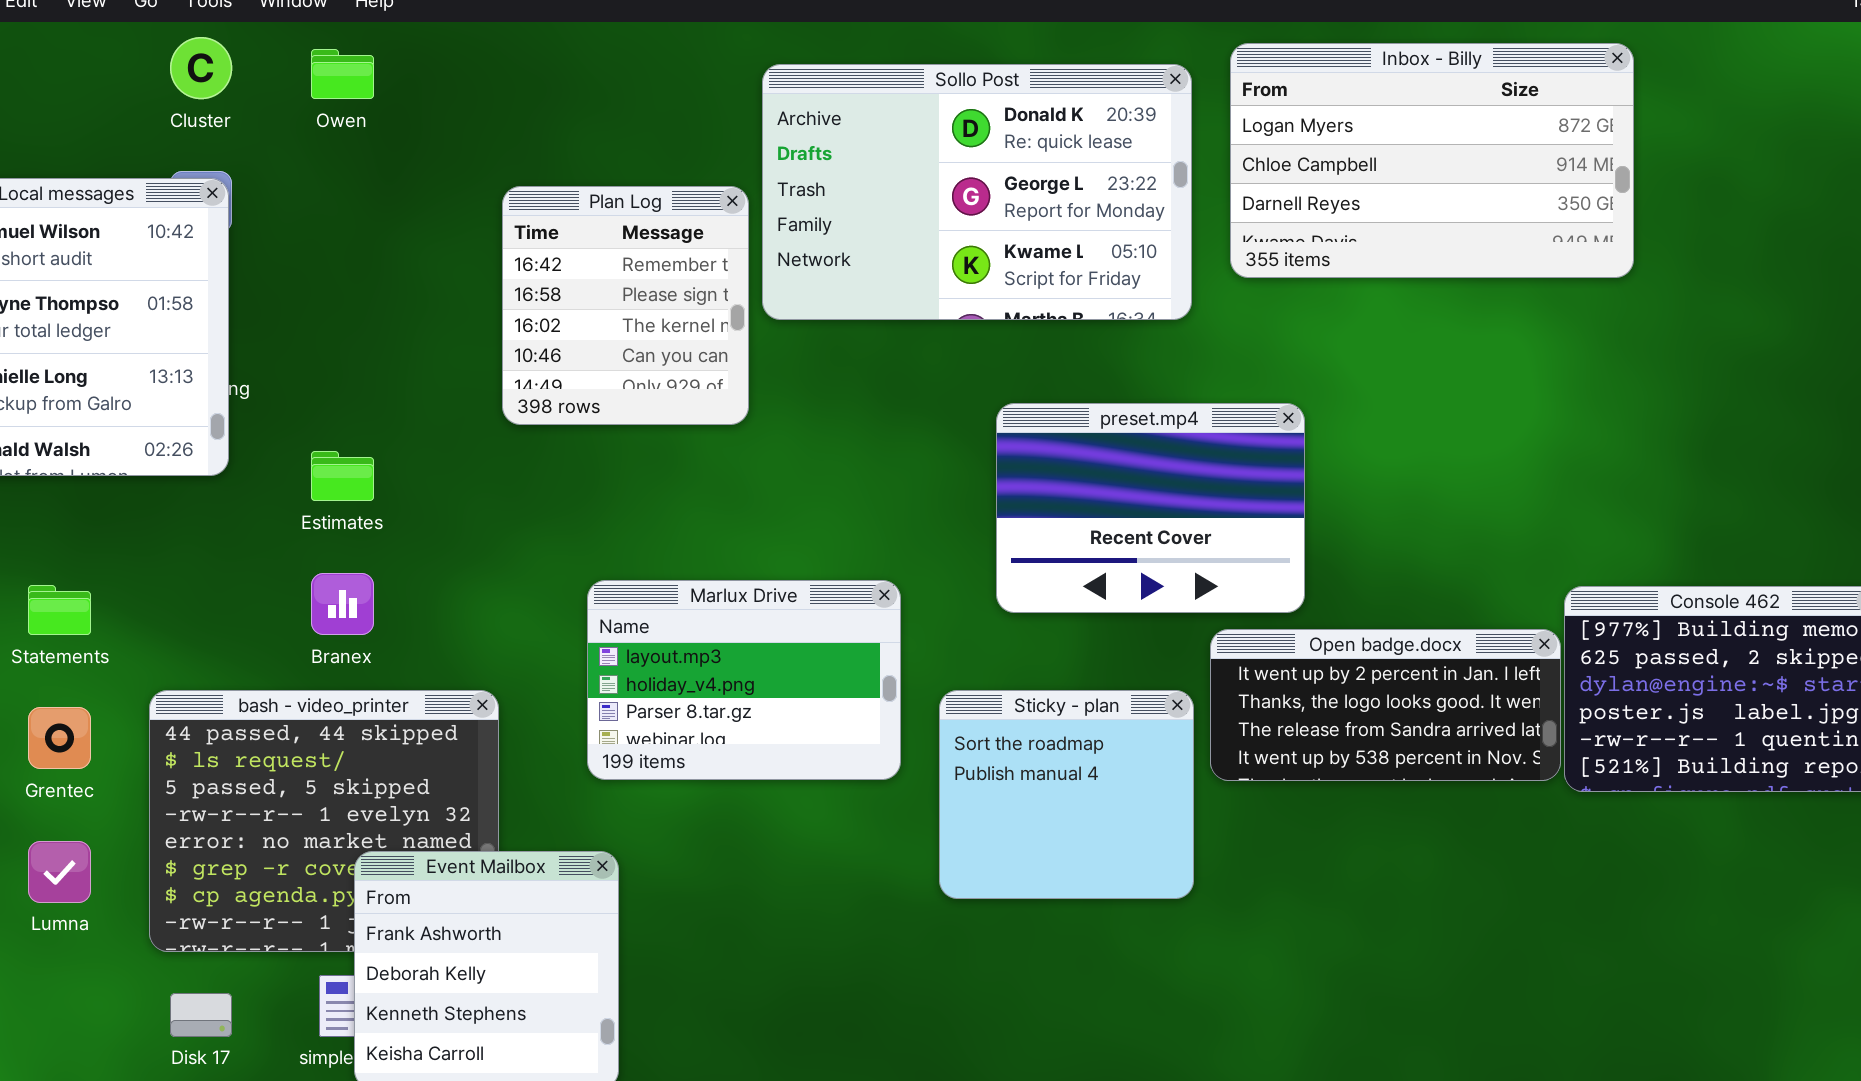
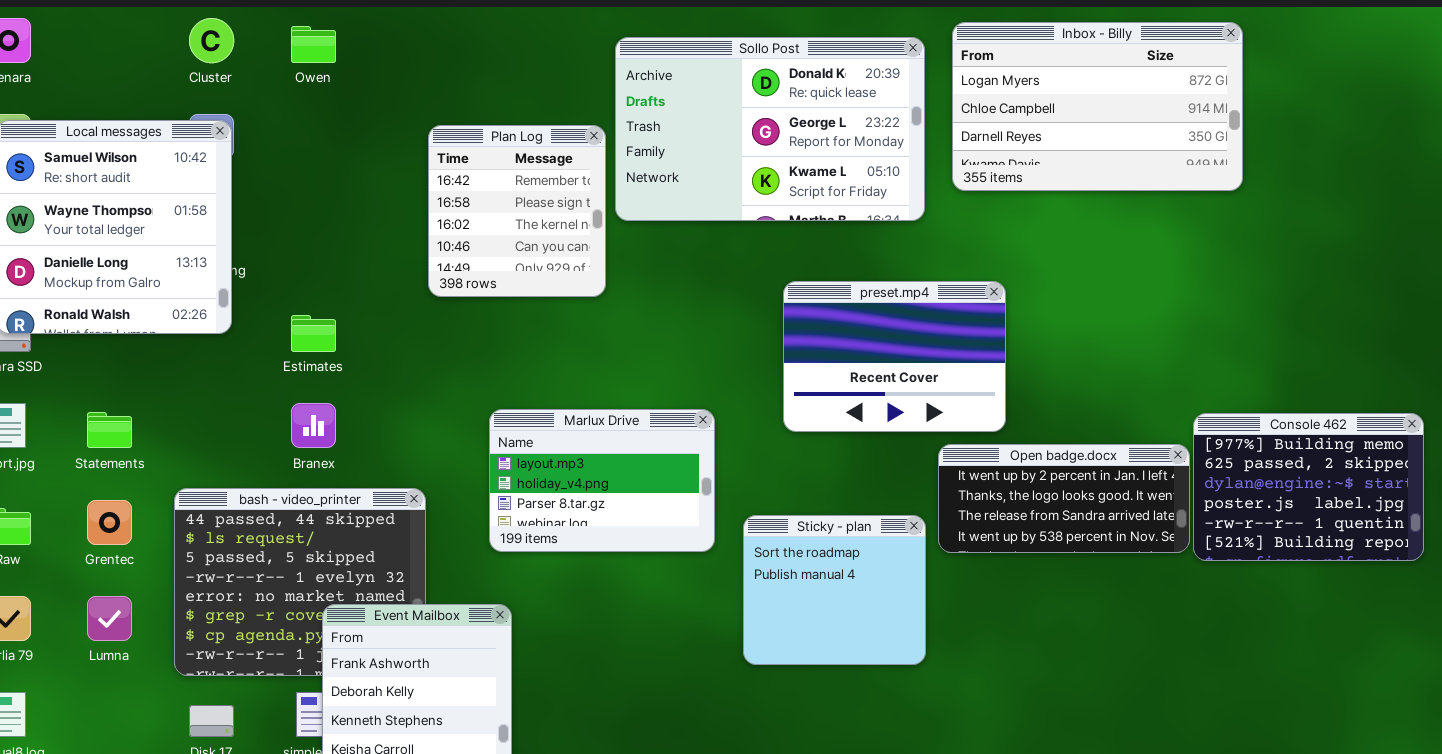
Sticky - plan: [939,690,1194,899] -> [743,515,926,665], moved

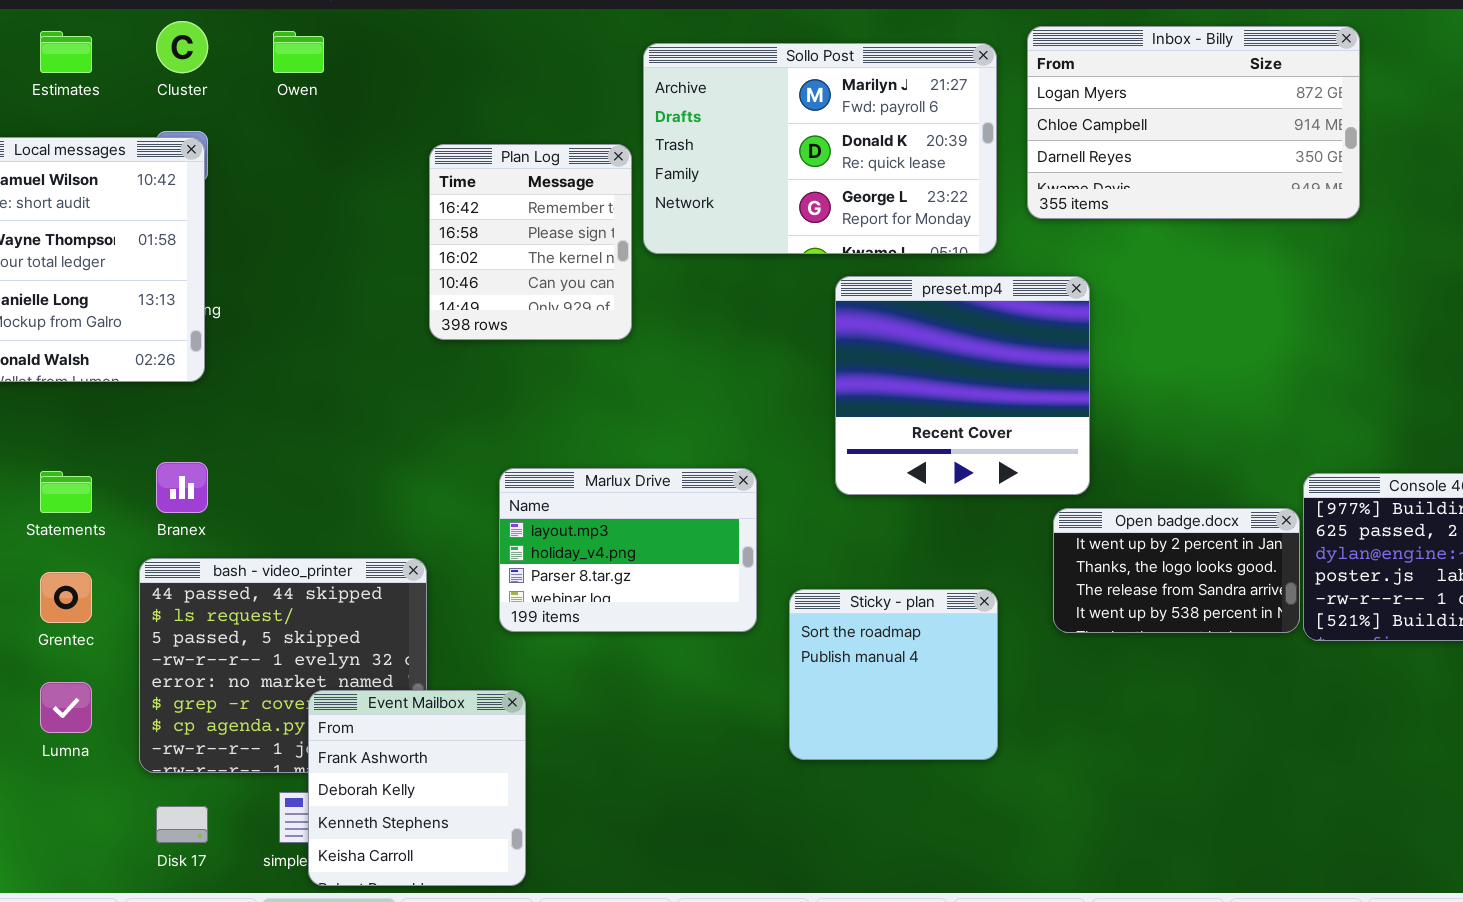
Sollo Post: [615,37,925,221] -> [643,43,997,254], scrolled up 1 row
preset.mp4: [783,281,1006,432] -> [835,276,1090,495], resized
Estimates: [291,315,336,352] -> [40,31,92,73], moved
Branex: [291,403,336,448] -> [156,462,208,513], moved
Open badge.docx: [938,444,1190,553] -> [1053,508,1300,633], resized

